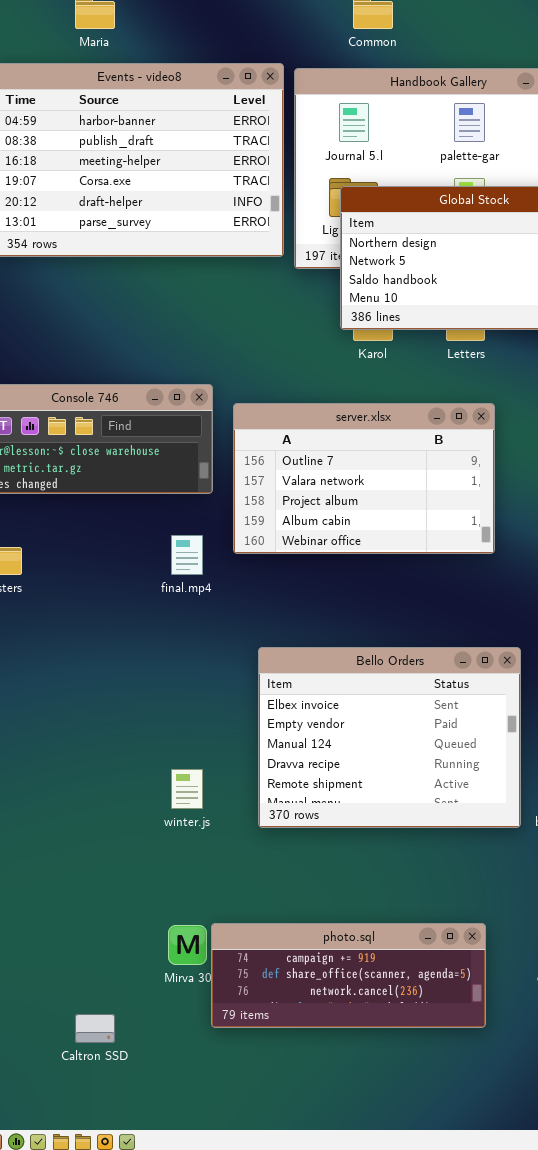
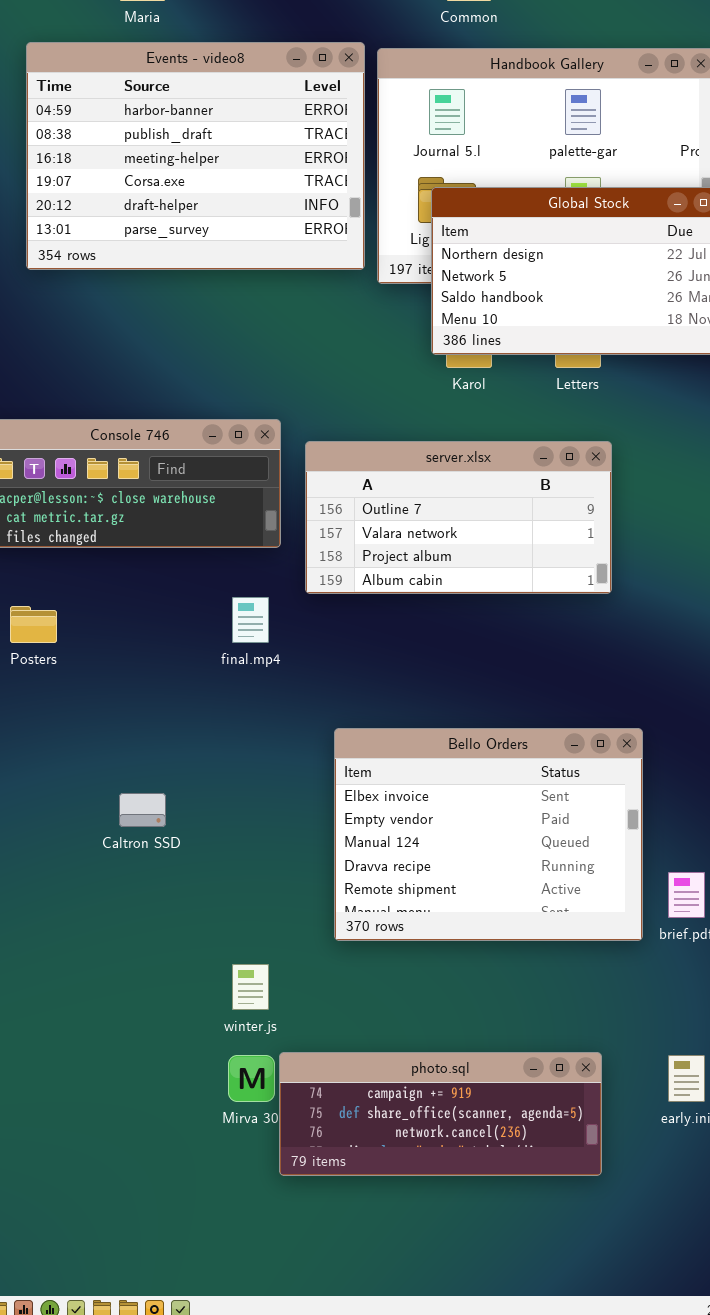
server.xlsx: [233,403,495,554] -> [305,441,612,594], resized
winter.js: [171,769,203,809] -> [232,964,269,1010], moved
Caltron SSD: [75,1014,115,1043] -> [119,793,166,827], moved

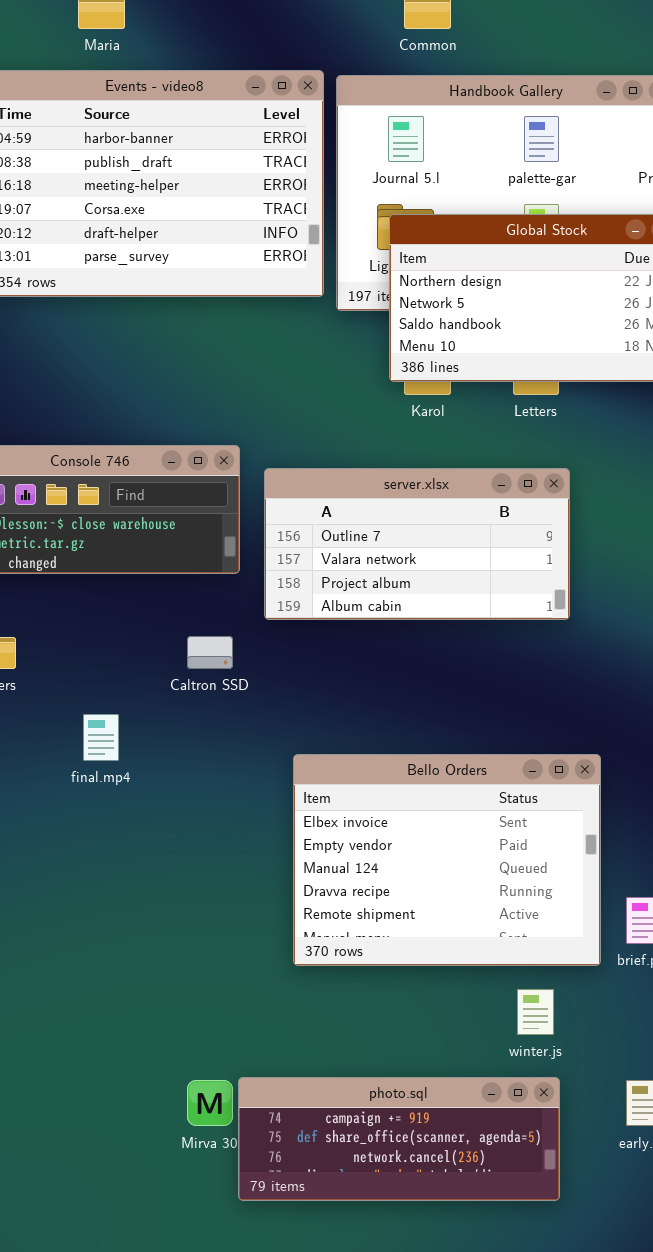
final.mp4: [232,597,269,643] -> [83,714,119,761], moved
Caltron SSD: [119,793,166,827] -> [187,636,233,669], moved
winter.js: [232,964,269,1010] -> [517,989,554,1035], moved

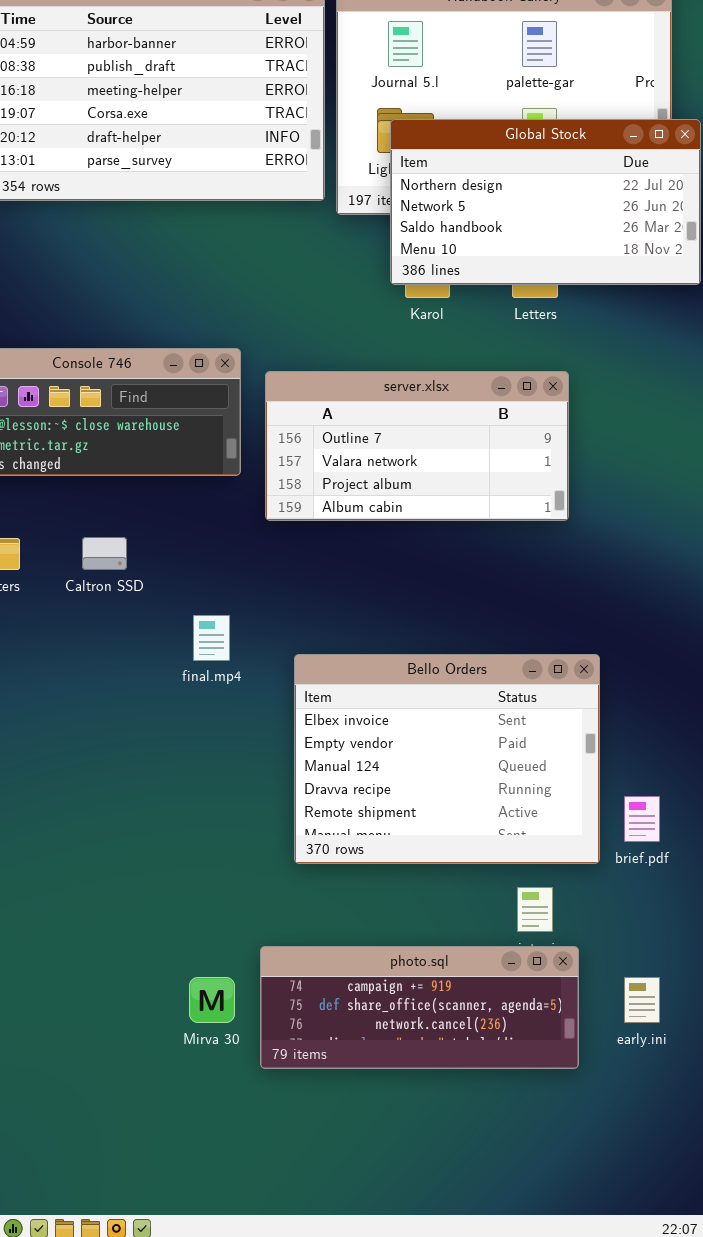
Caltron SSD: [187,636,233,669] -> [82,537,127,570], moved
final.mp4: [83,714,119,761] -> [193,615,230,661], moved
photo.sql: [238,1077,560,1201] -> [260,946,579,1069], moved

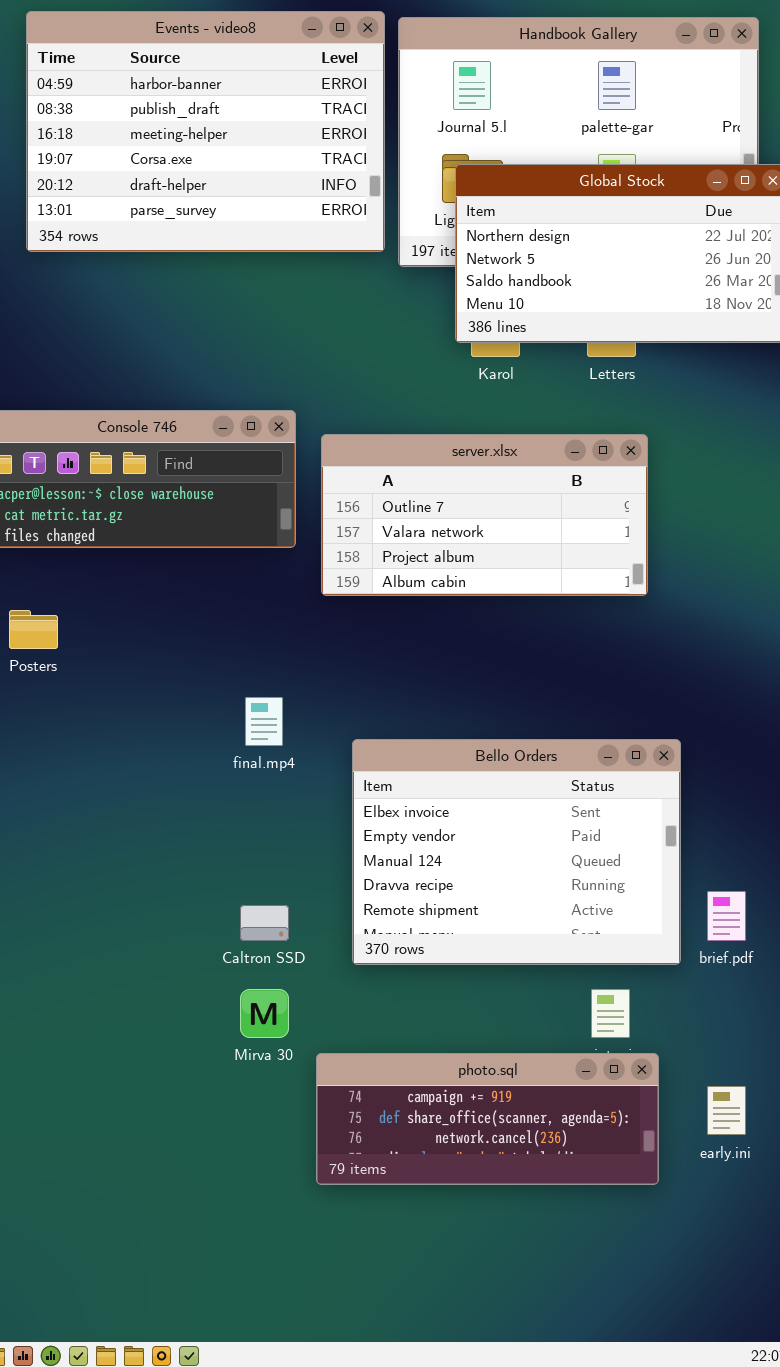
Caltron SSD: [82,537,127,570] -> [240,905,289,941], moved
Mirva 30: [189,977,235,1023] -> [240,989,289,1038], moved

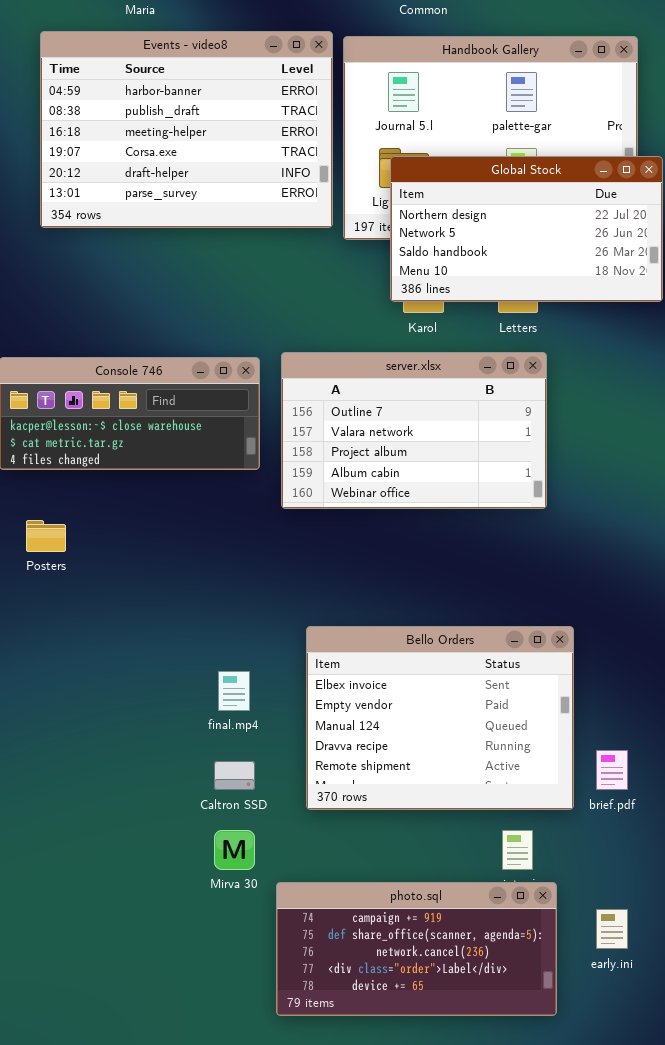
server.xlsx: [321,434,648,596] -> [281,352,547,509], resized
final.mp4: [245,697,283,746] -> [218,671,250,711], moved
photo.sql: [316,1053,659,1185] -> [276,882,557,1016], resized

